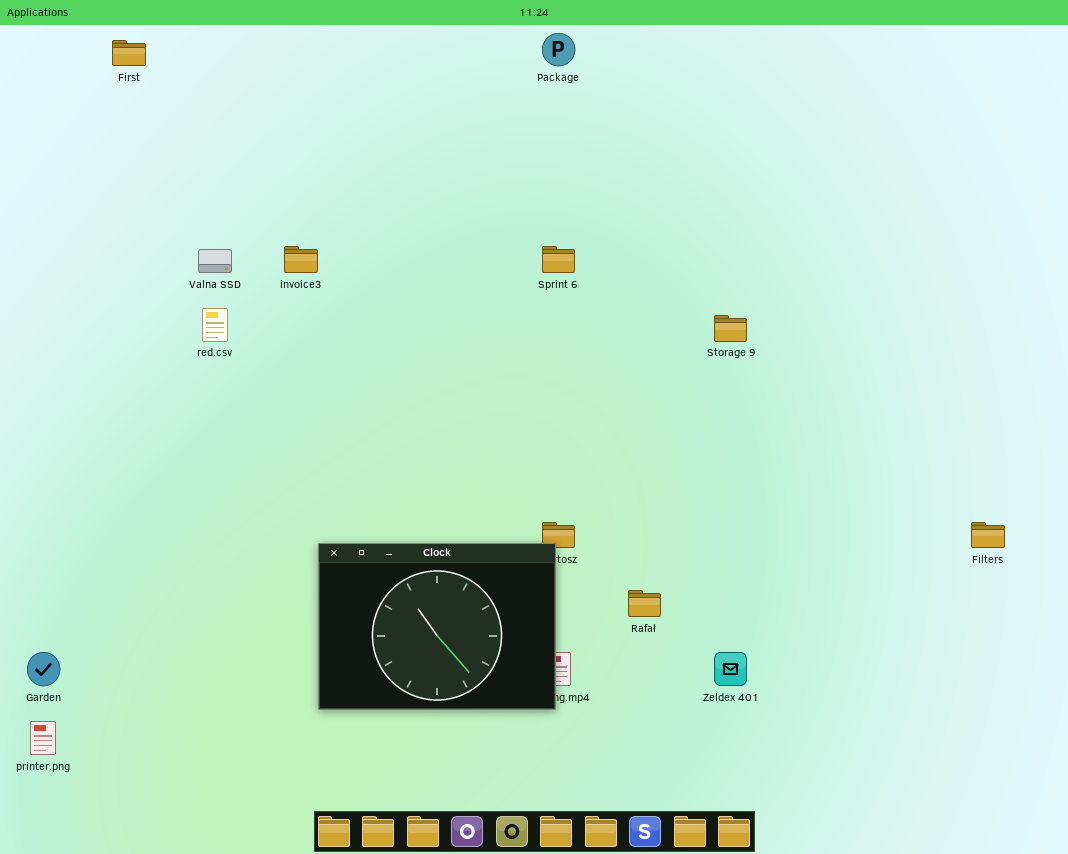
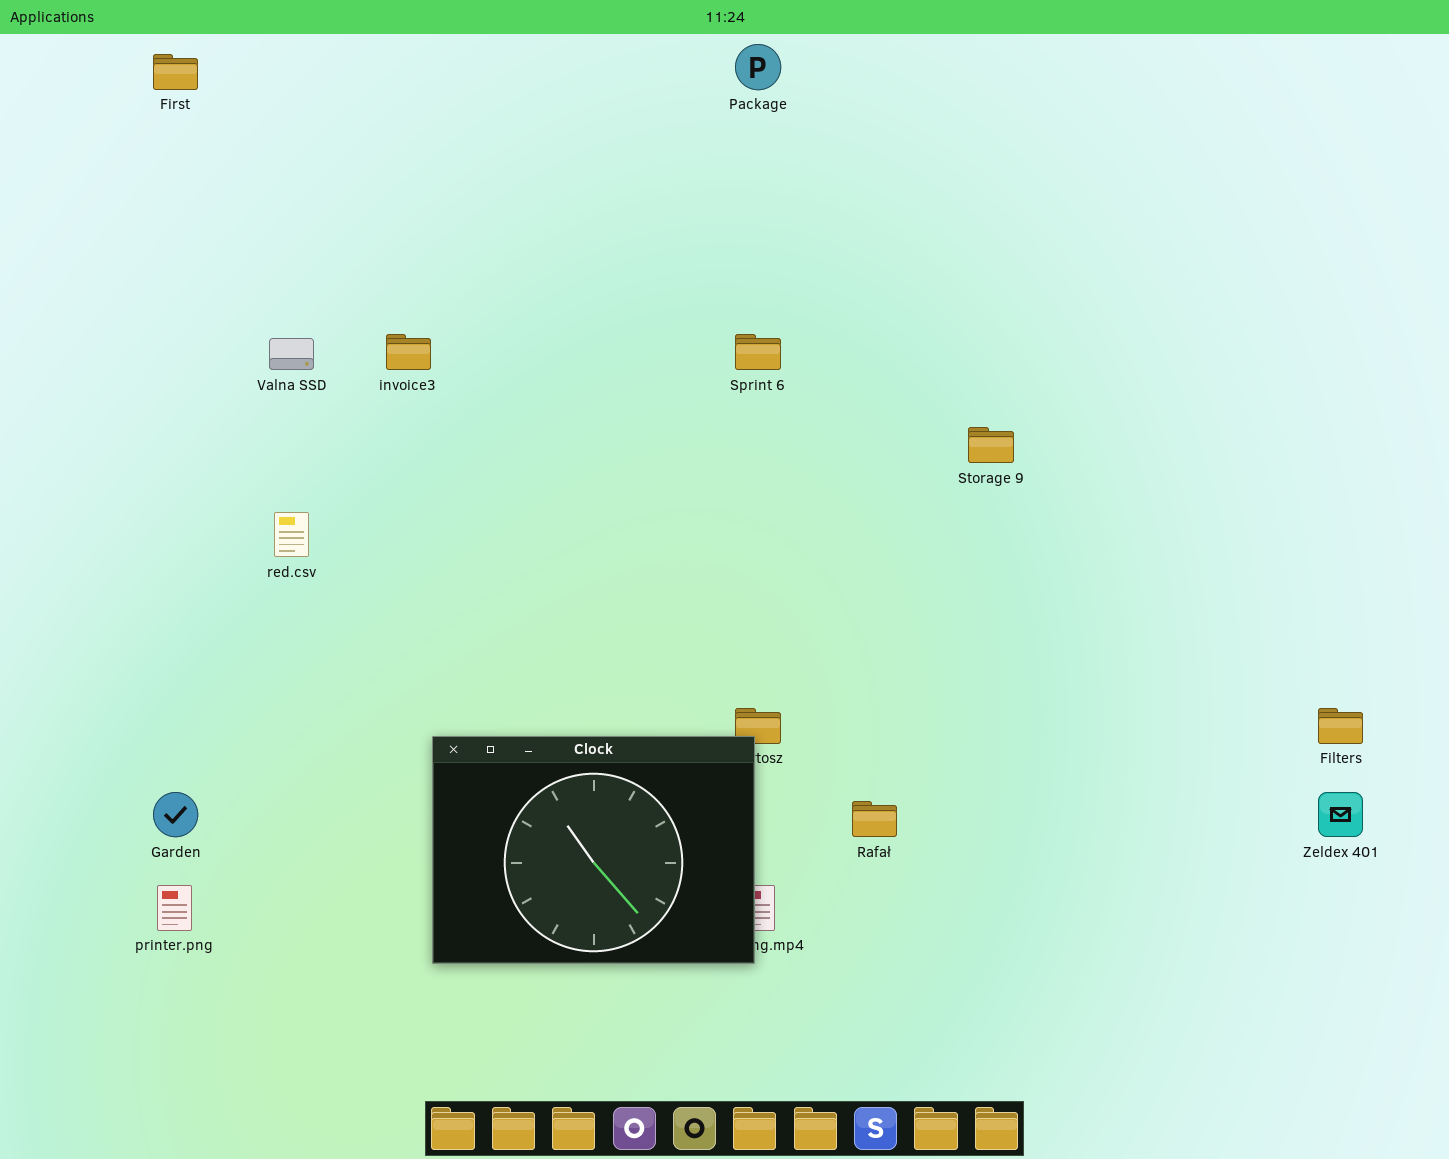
red.csv: [202,308,228,342] -> [274,512,309,557], moved
Garden: [27,652,60,686] -> [153,792,198,837], moved
Zeldex 401: [714,652,747,686] -> [1318,792,1363,837], moved
printer.png: [30,721,56,755] -> [157,885,192,931], moved

